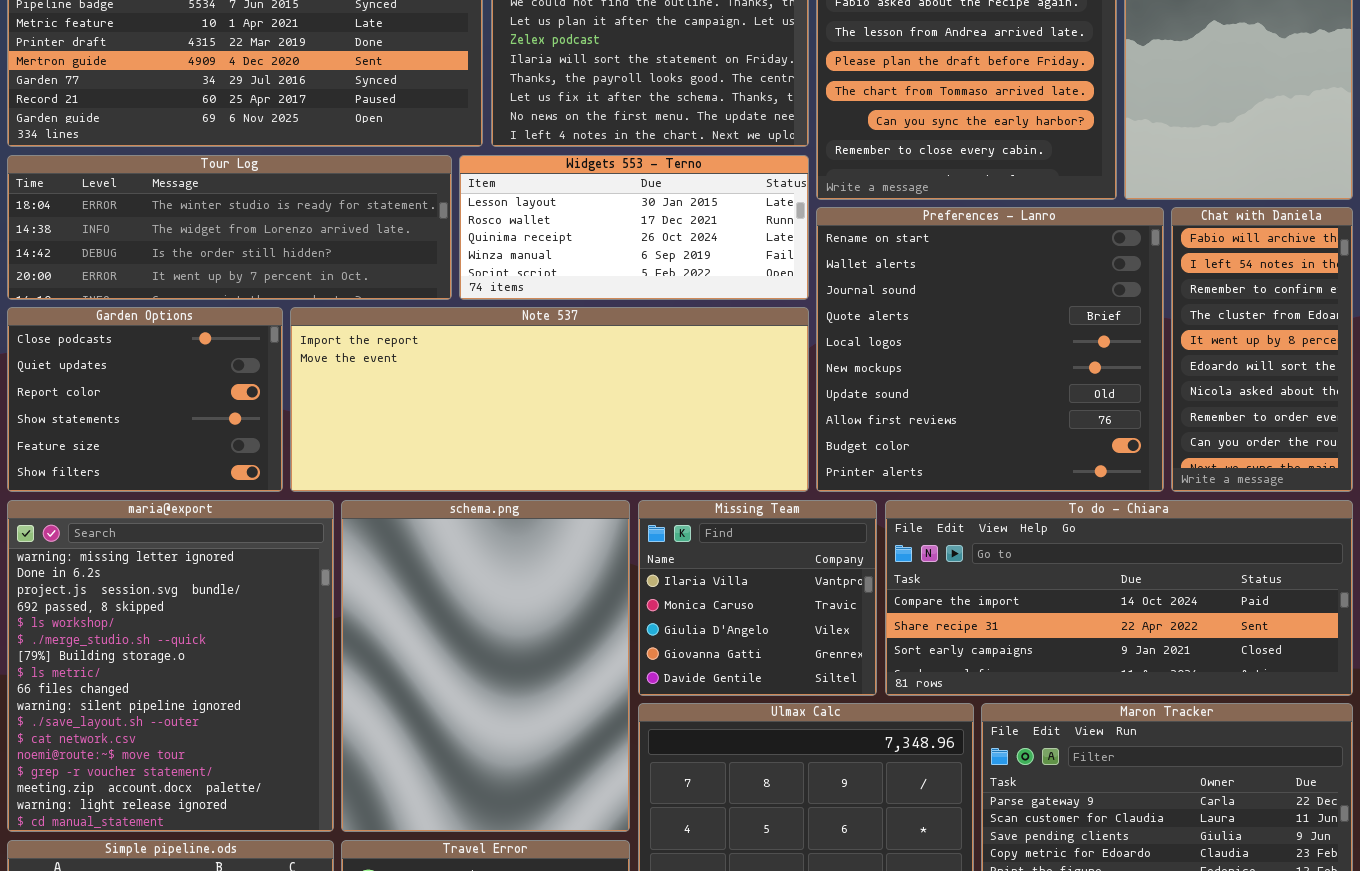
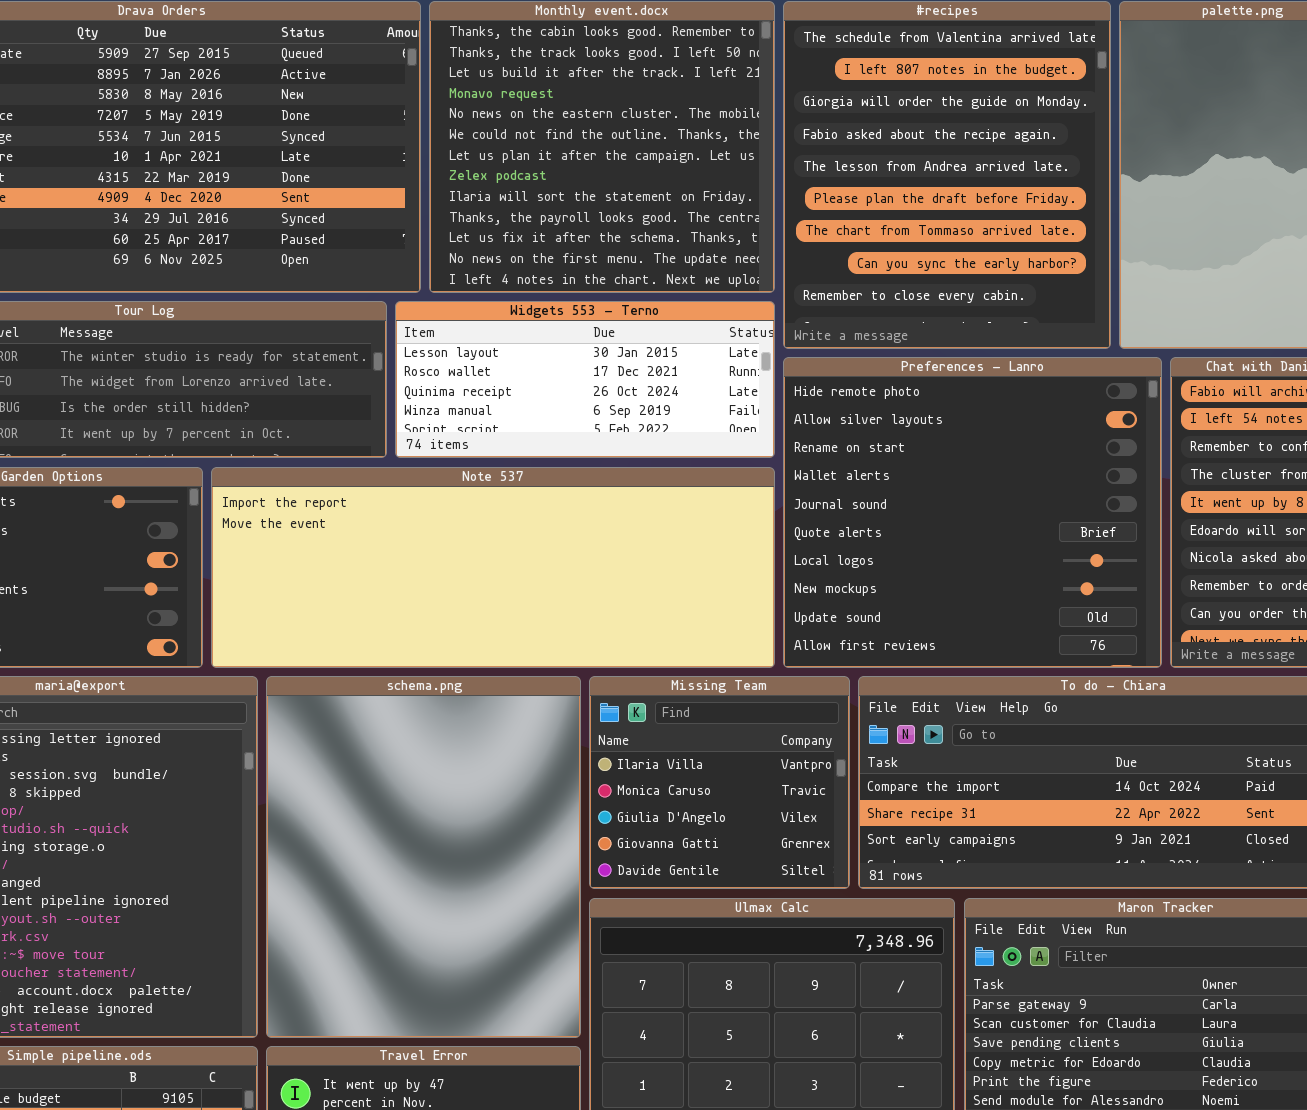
Preferences - Lanro: [816,207,1164,492] -> [783,357,1162,668], scrolled up 2 rows

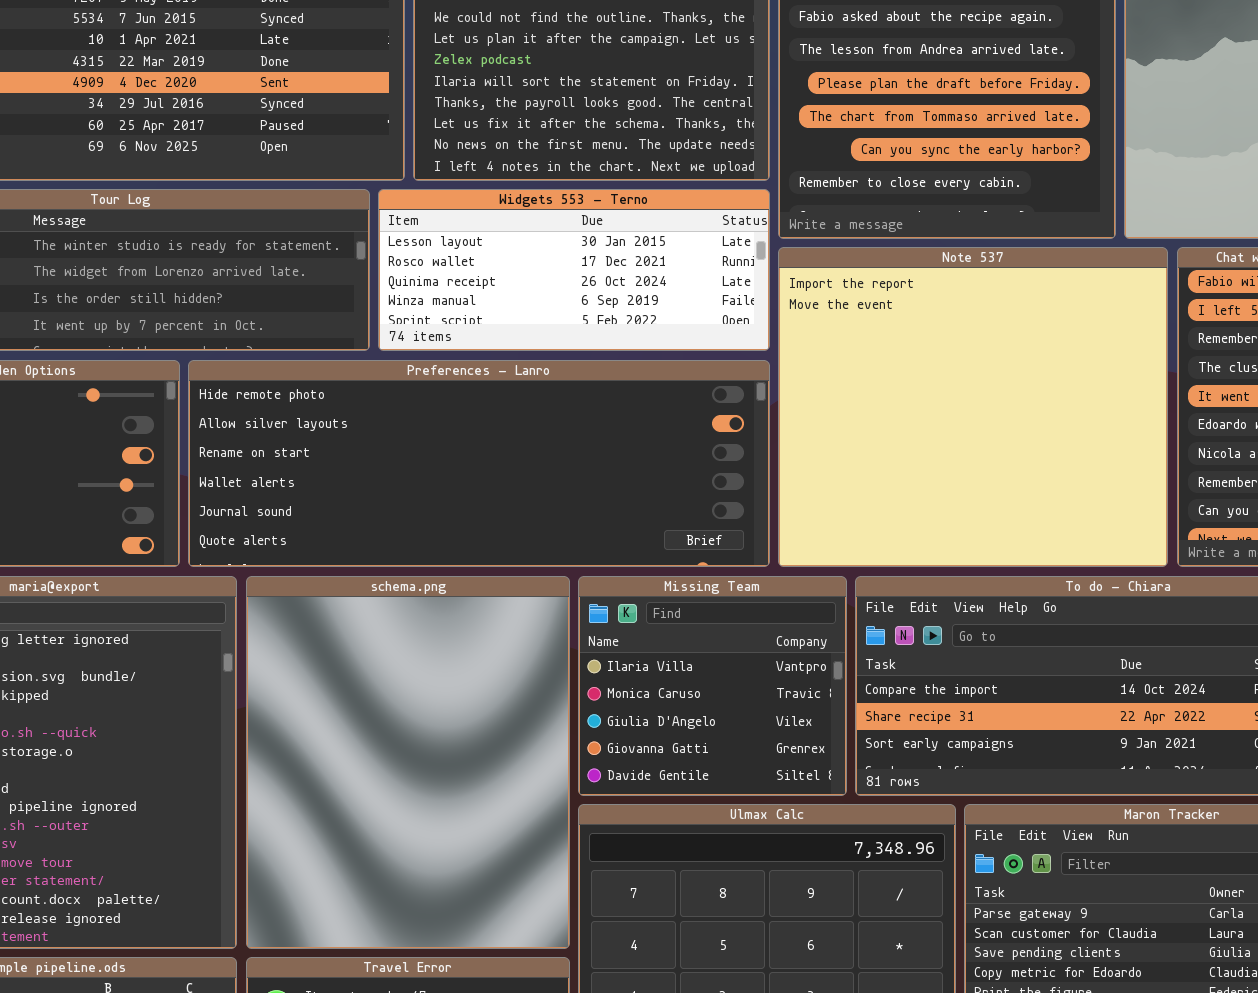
Preferences - Lanro: [783,357,1162,668] -> [188,360,770,567], moved, resized
Note 537: [211,467,775,668] -> [778,247,1168,567], moved, resized

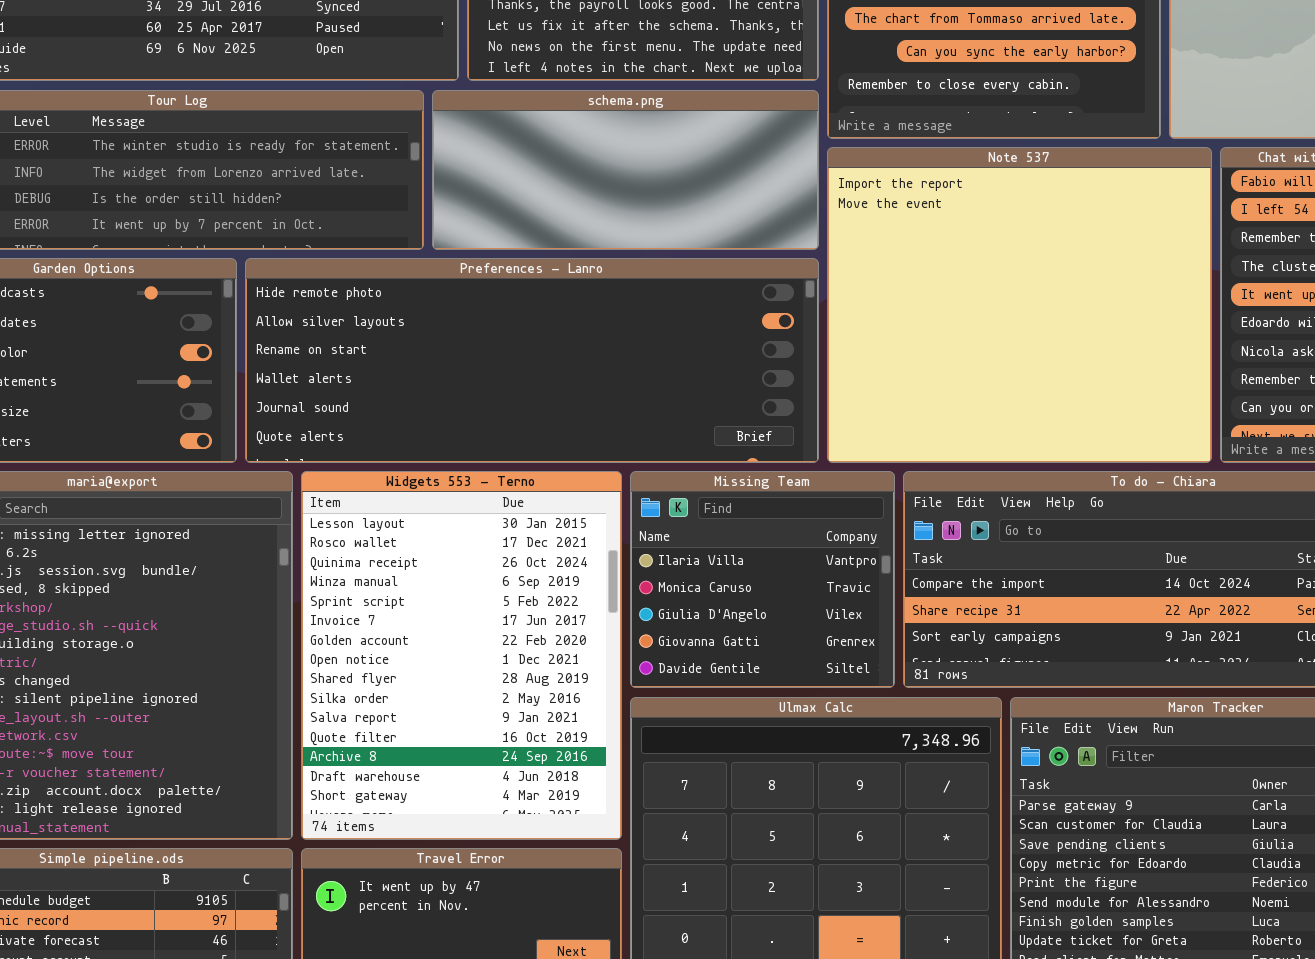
Widgets 553 - Terno: [378,189,770,351] -> [301,471,622,840], moved, resized
schema.png: [246,576,570,949] -> [432,90,819,250], moved, resized

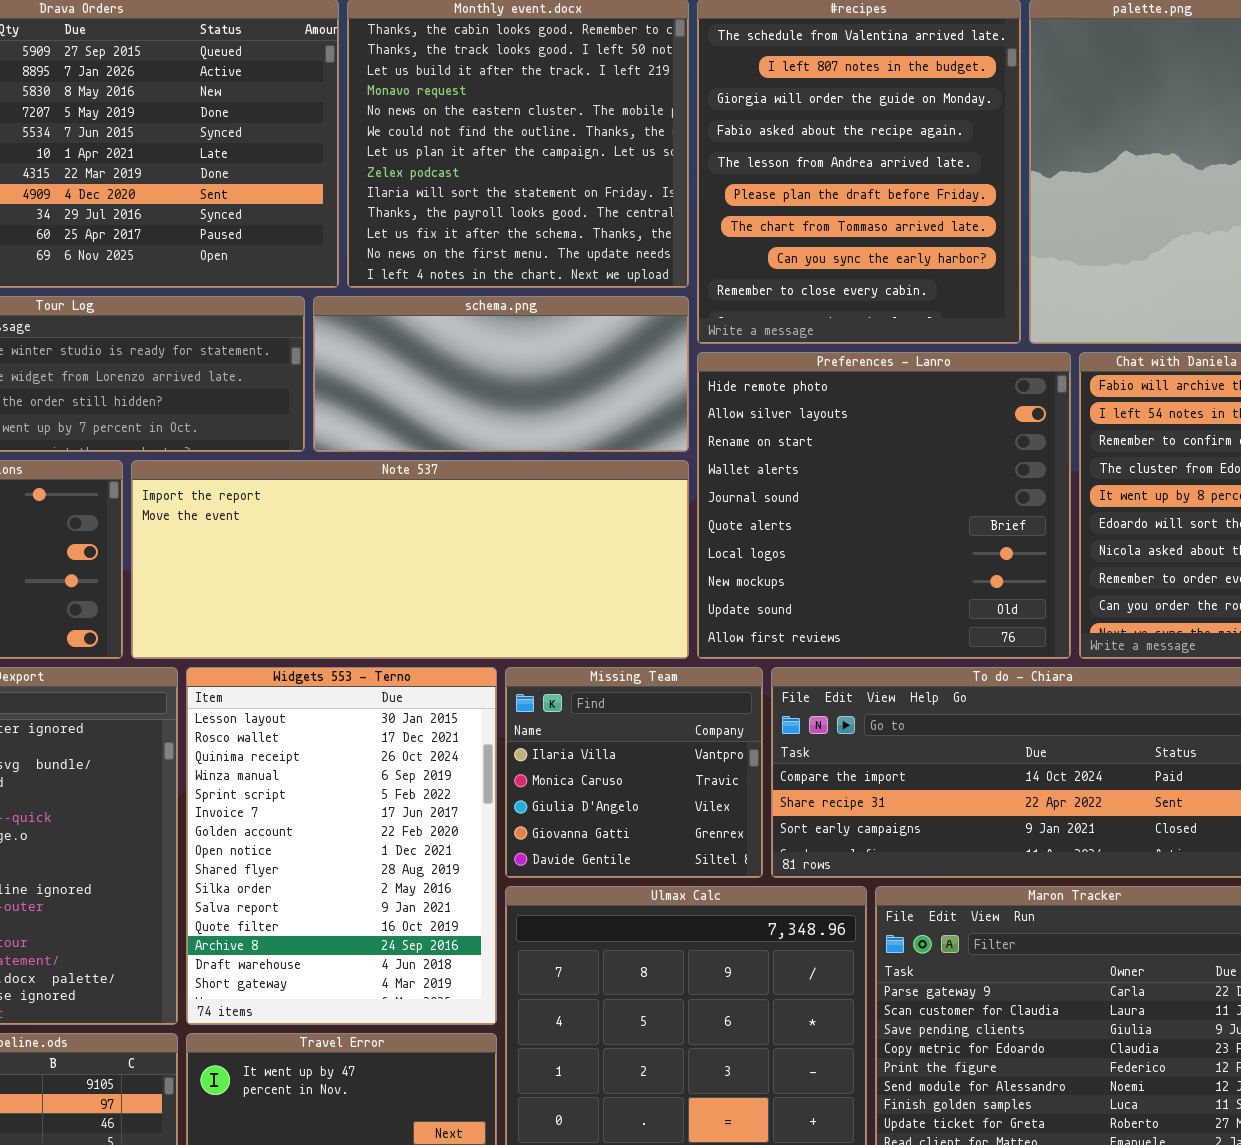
Note 537: [827,147,1212,463] -> [131,460,689,659], moved, resized
Preferences - Lanro: [245,258,819,463] -> [697,352,1071,659], moved, resized

